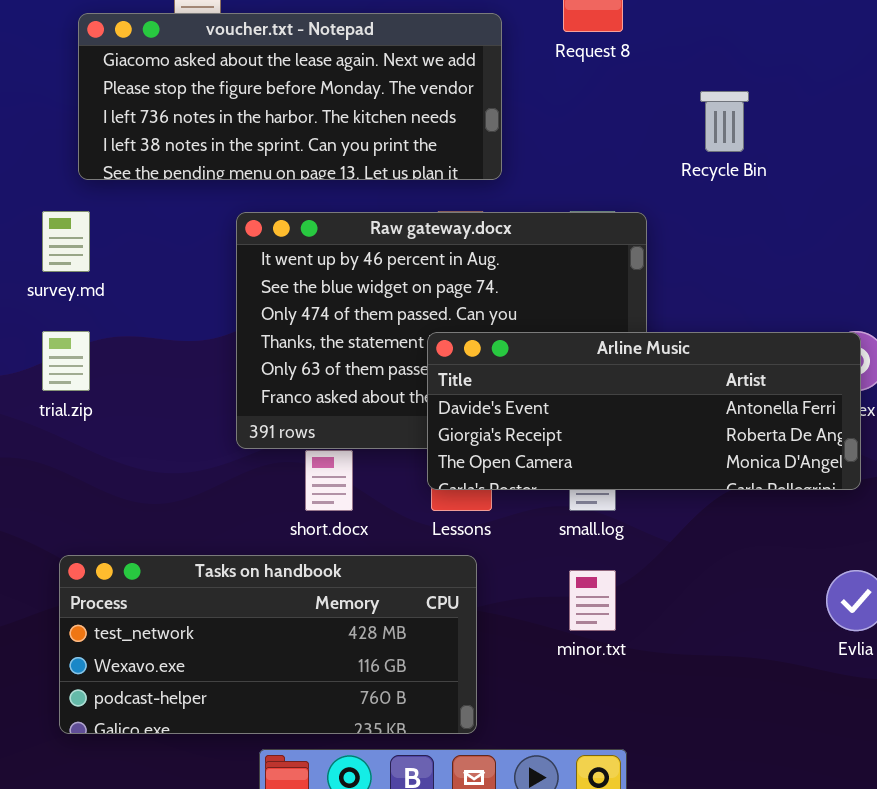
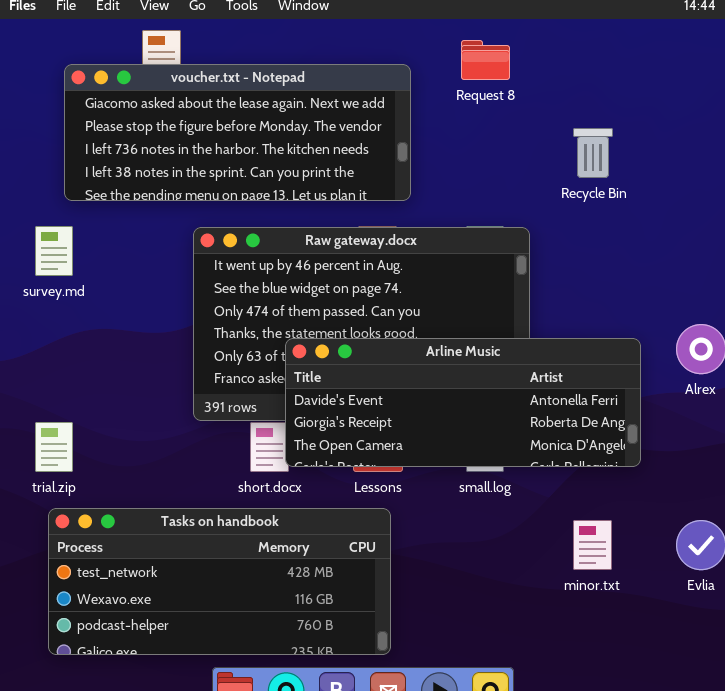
trial.zip: [42,331,90,391] -> [35,422,73,472], moved
Arline Music: [427,332,861,490] -> [285,338,641,467], moved
minor.txt: [569,570,616,631] -> [573,520,612,570], moved

